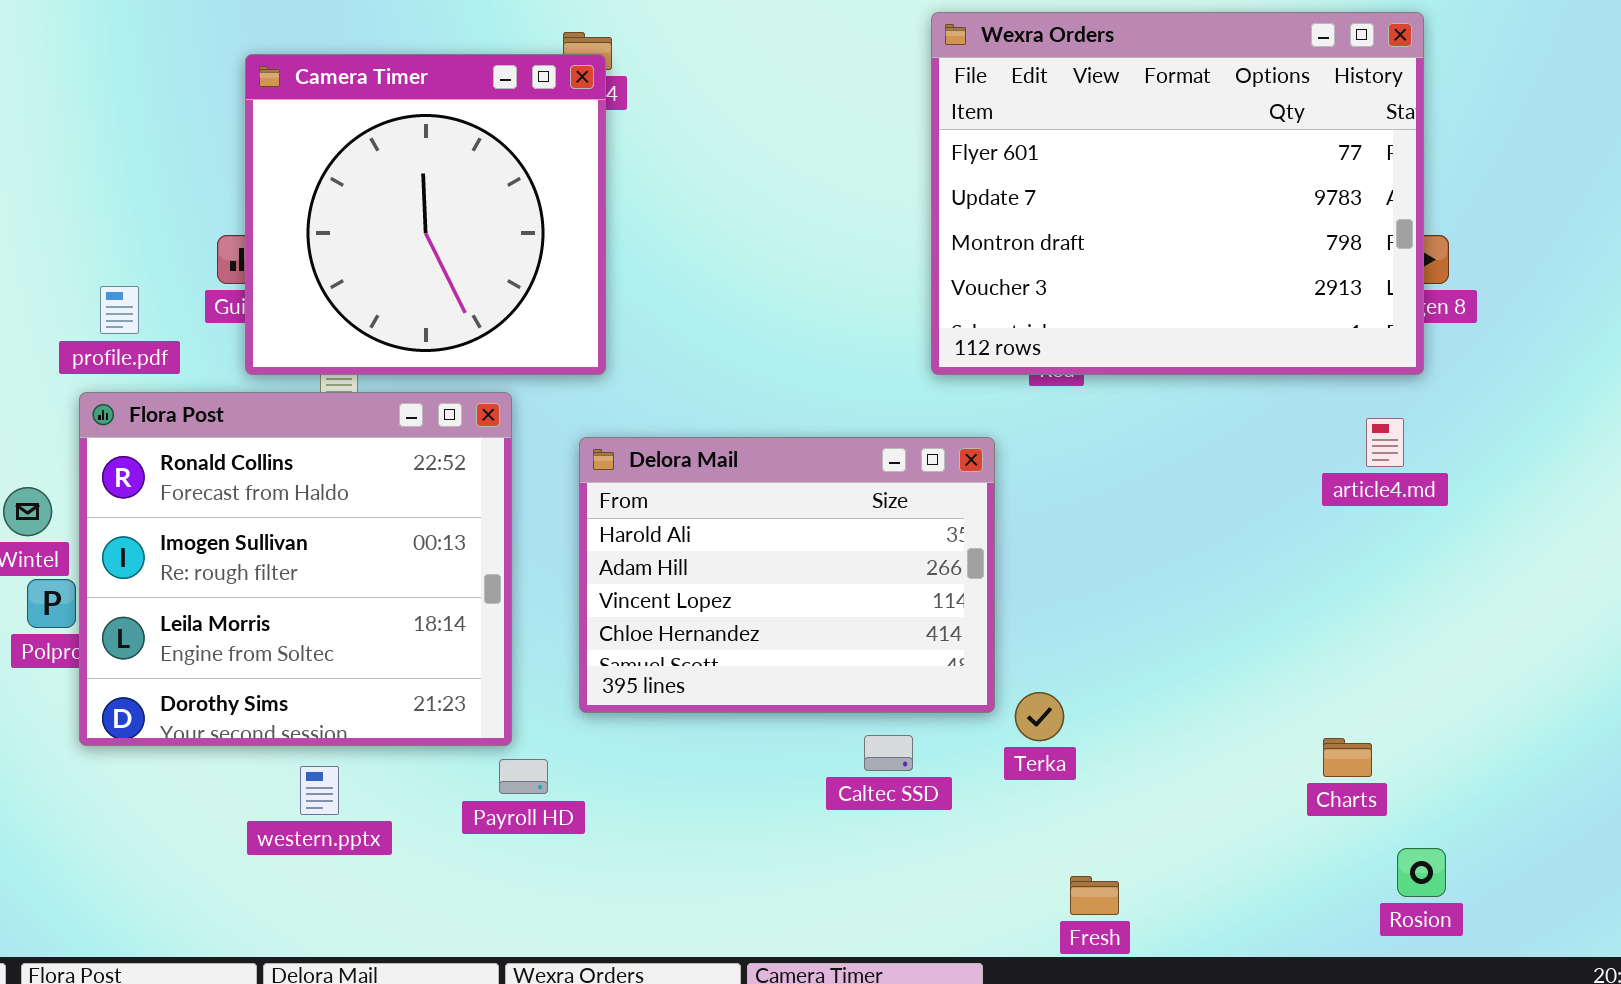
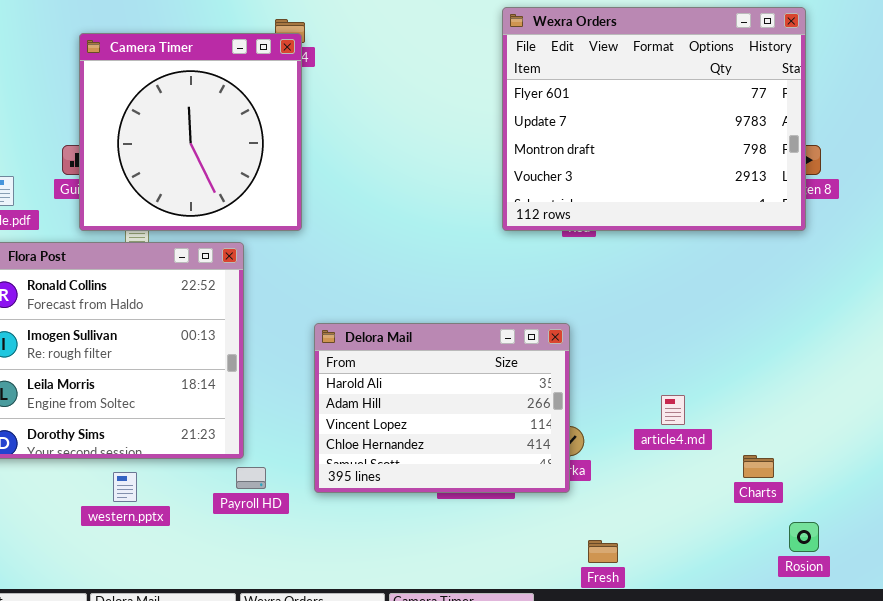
article4.md: [1366,418,1404,467] -> [661,395,685,425], moved
Delora Mail: [579,437,995,713] -> [314,323,570,493], moved

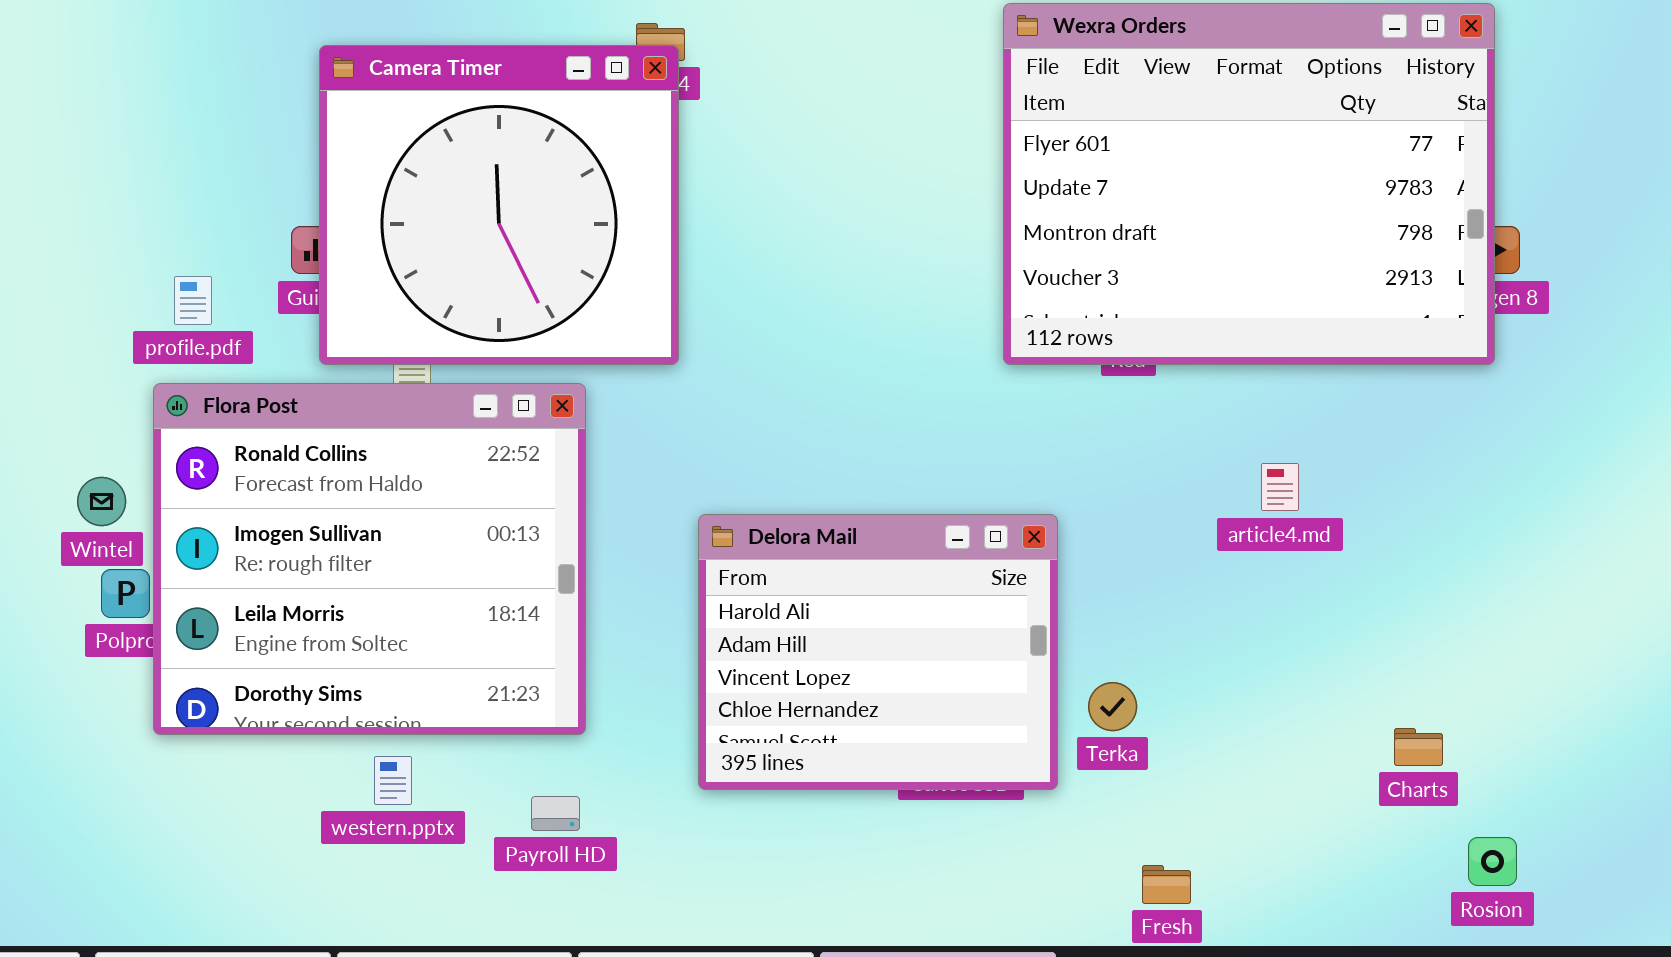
Delora Mail: [314,323,570,493] -> [698,514,1058,790], resized
article4.md: [661,395,685,425] -> [1261,463,1299,511], moved
Payroll HD: [236,467,266,489] -> [531,796,580,831], moved

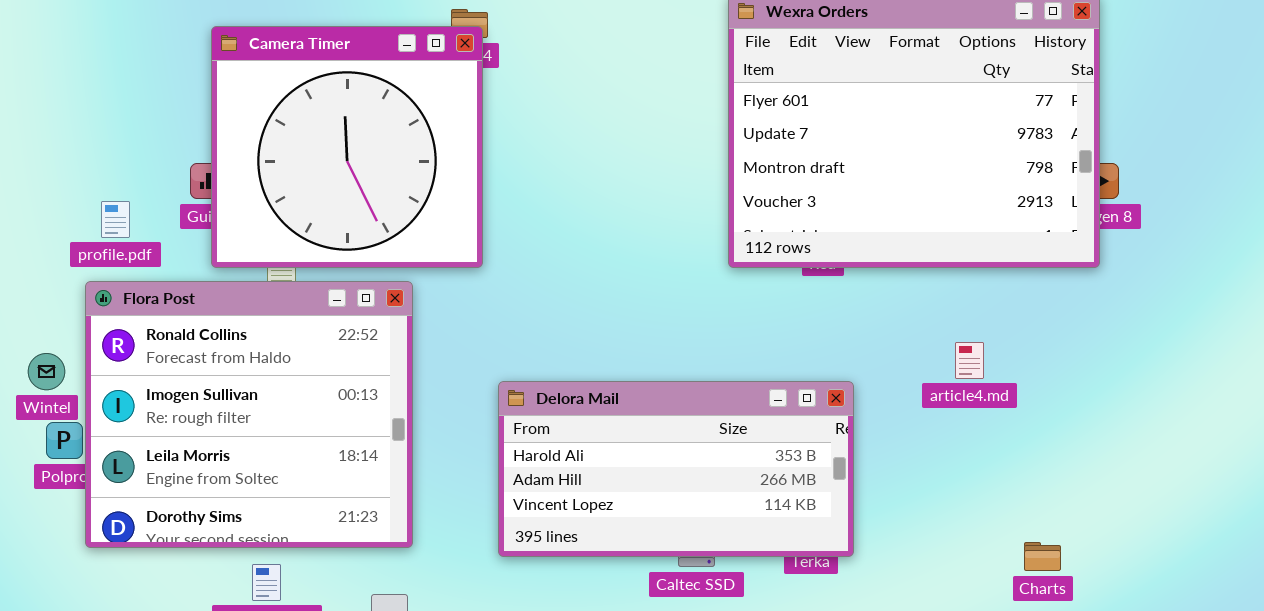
article4.md: [1261,463,1299,511] -> [955,342,984,379], moved
Delora Mail: [698,514,1058,790] -> [498,381,854,557], resized

